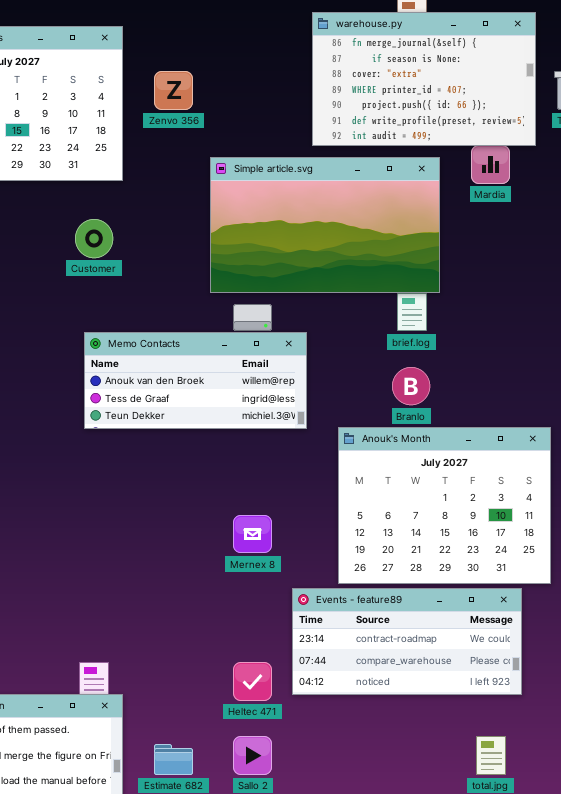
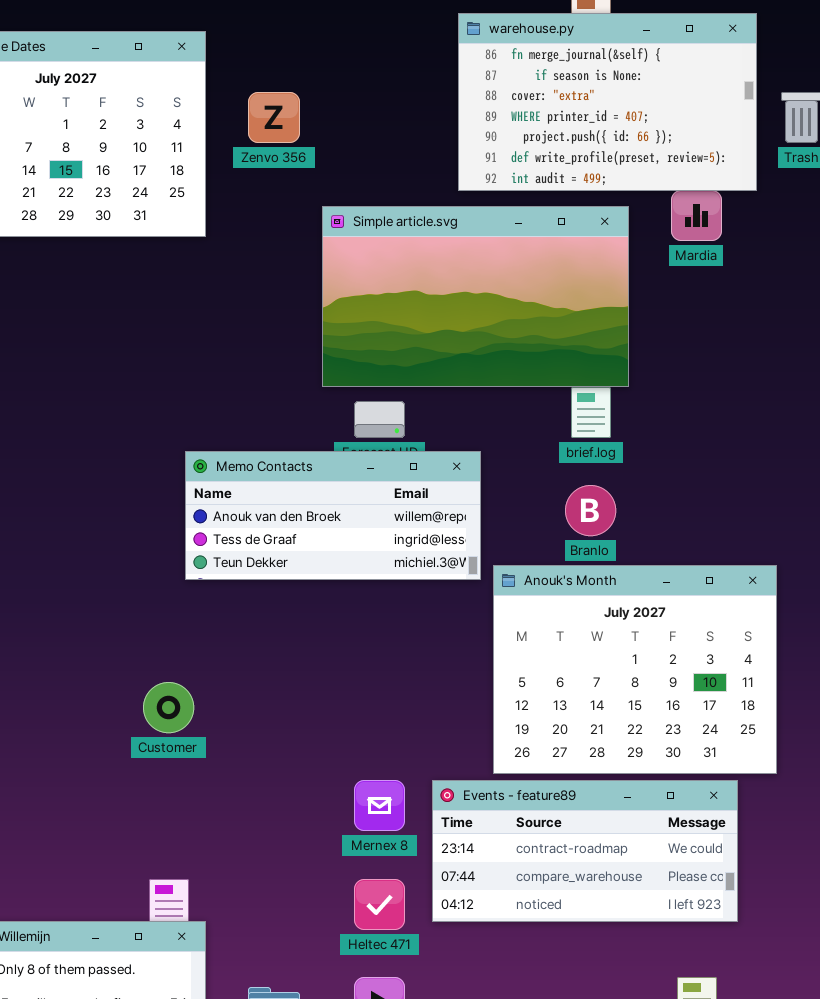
Customer: [75,219,113,258] -> [143,682,194,733], moved
Memo Contacts: [84,332,307,429] -> [185,451,481,580], moved
Mernex 8: [233,515,272,553] -> [354,780,405,831], moved

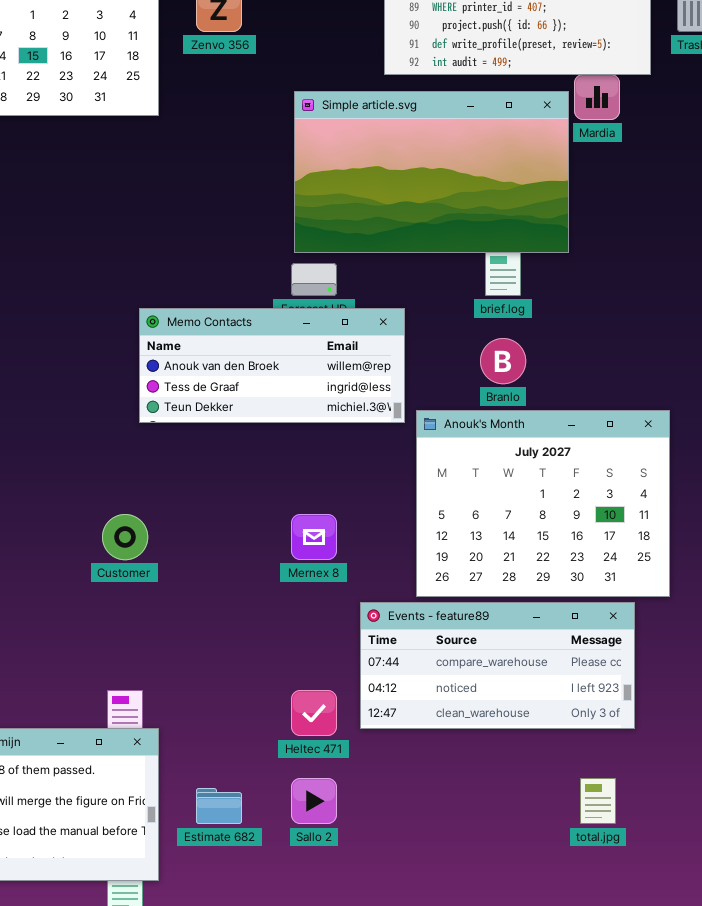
Simple article.svg: [322,206,629,387] -> [294,91,569,253], moved
Mernex 8: [354,780,405,831] -> [291,514,337,560], moved
Events - feature89: [432,780,738,922] -> [360,602,635,729], scrolled down 1 row

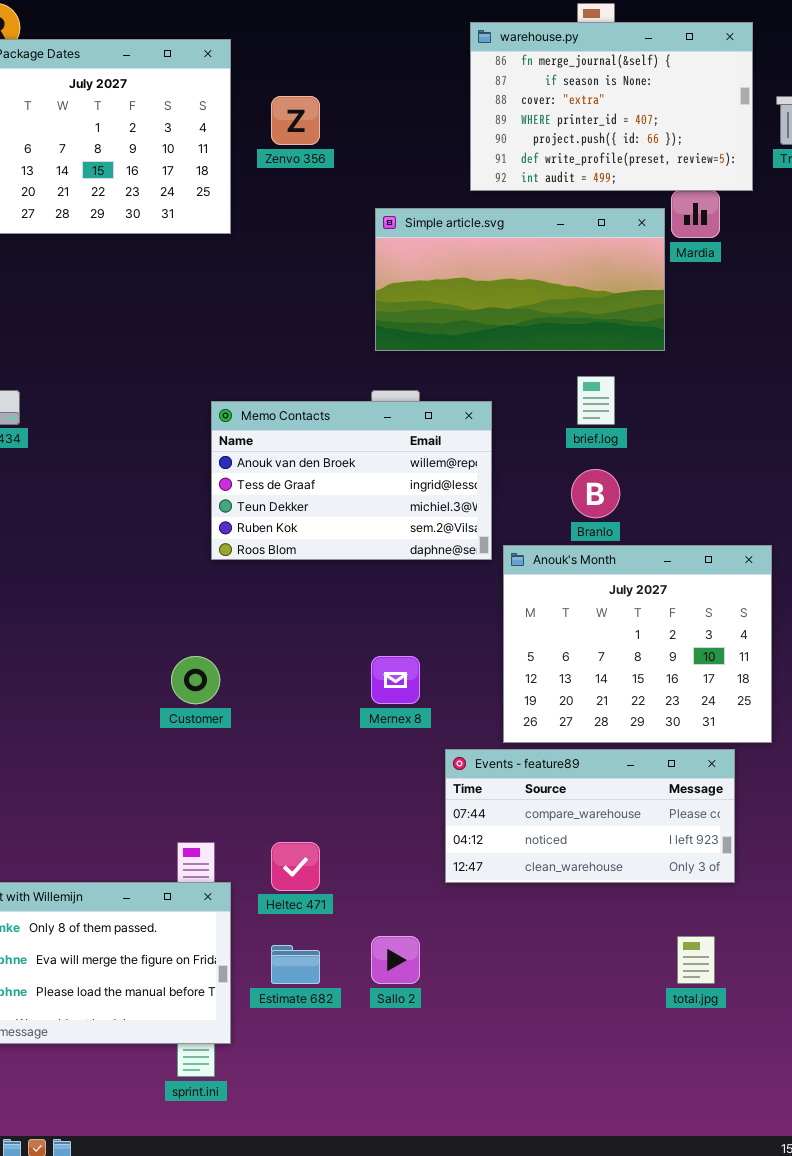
Simple article.svg: [294,91,569,253] -> [375,208,665,351], resized
Memo Contacts: [139,308,405,423] -> [211,401,492,560], resized
Heltec 471: [291,690,337,736] -> [271,842,320,891], moved

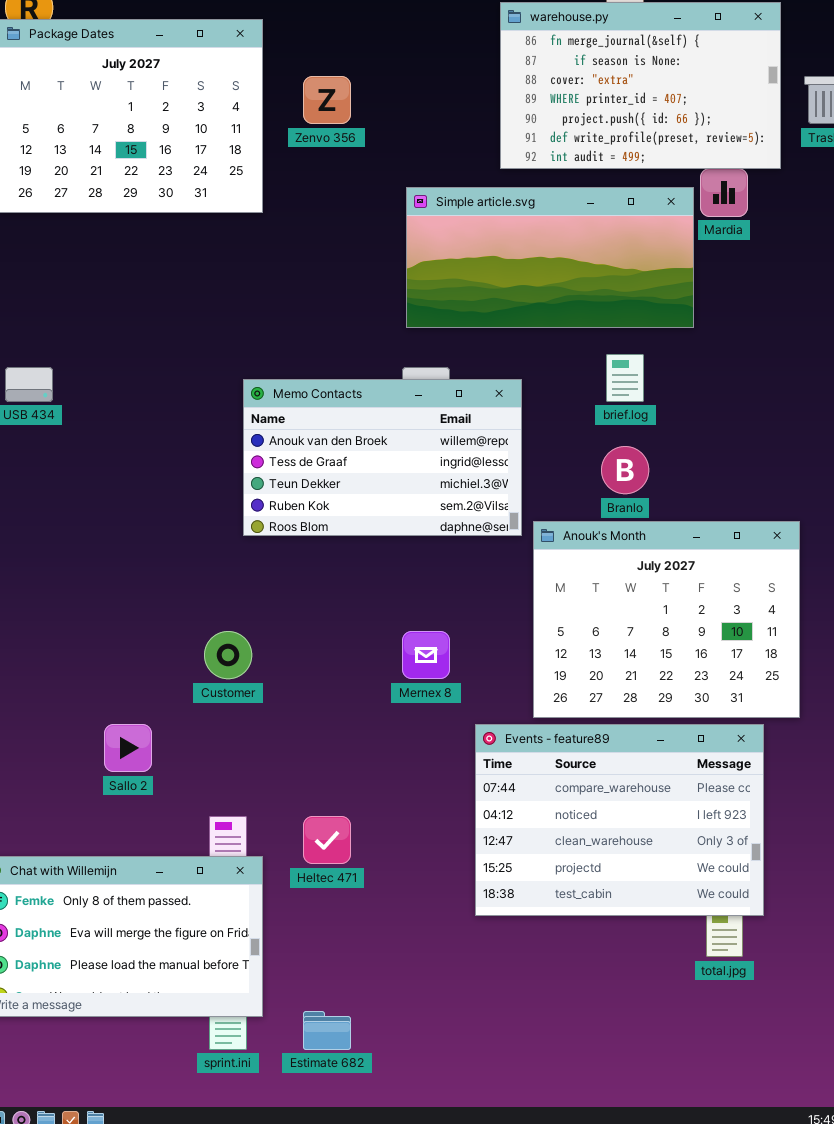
Events - feature89: [445,749,735,883] -> [475,724,764,916], resized
Sallo 2: [371,936,420,984] -> [104,724,152,772], moved
Estimate 682: [271,945,320,984] -> [303,1011,351,1050], moved

